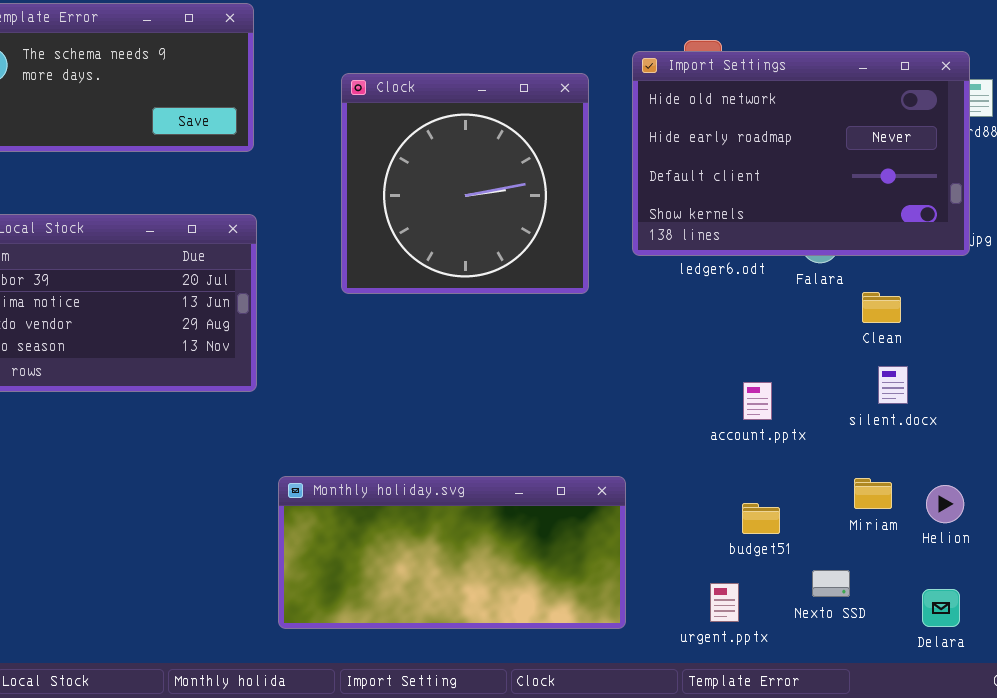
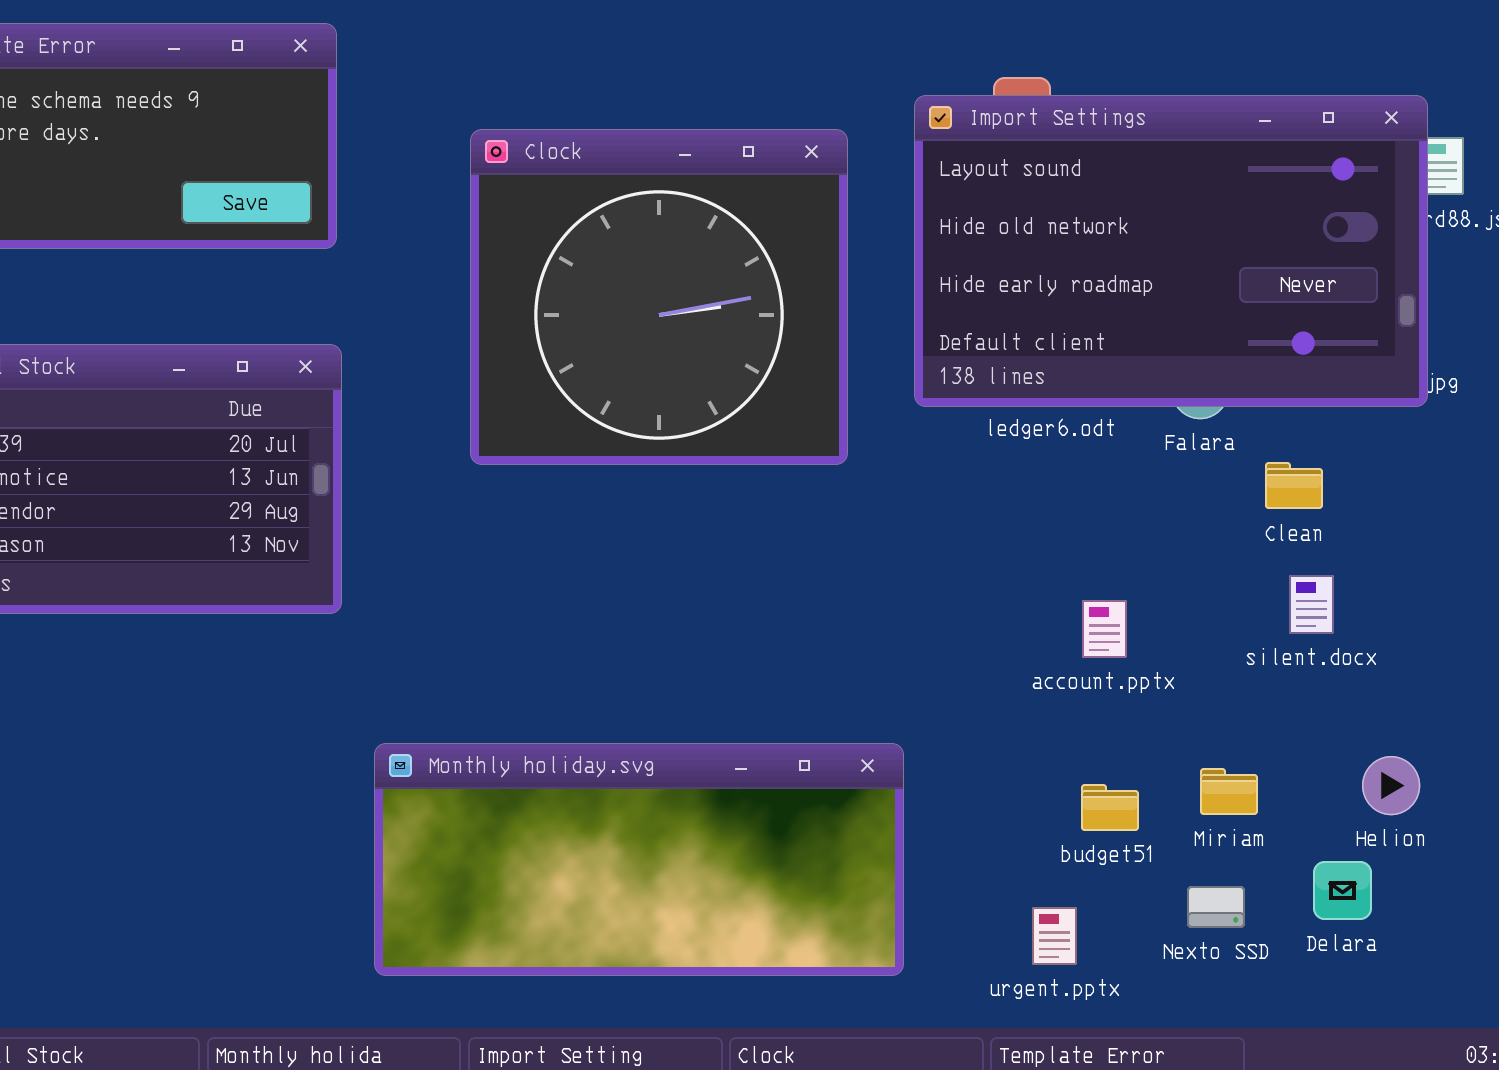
Import Settings: [632,51,970,256] -> [914,95,1428,407], scrolled up 1 row
Miriam: [854,478,892,509] -> [1200,768,1258,815], moved
Delara: [922,589,960,627] -> [1313,861,1372,920], moved

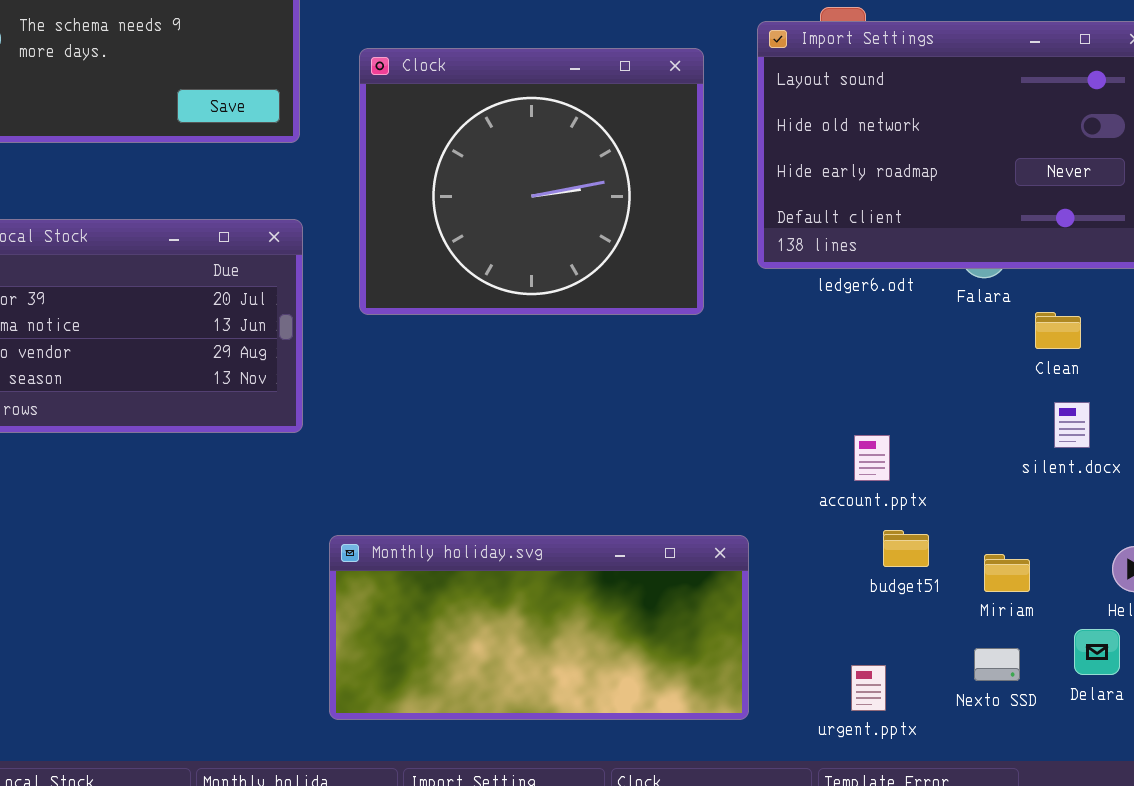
Clock: [470,129,848,465] -> [359,48,704,315], resized
account.pptx: [1082,600,1127,658] -> [854,435,890,481], moved
budget51: [1081,784,1139,831] -> [883,530,929,567], moved

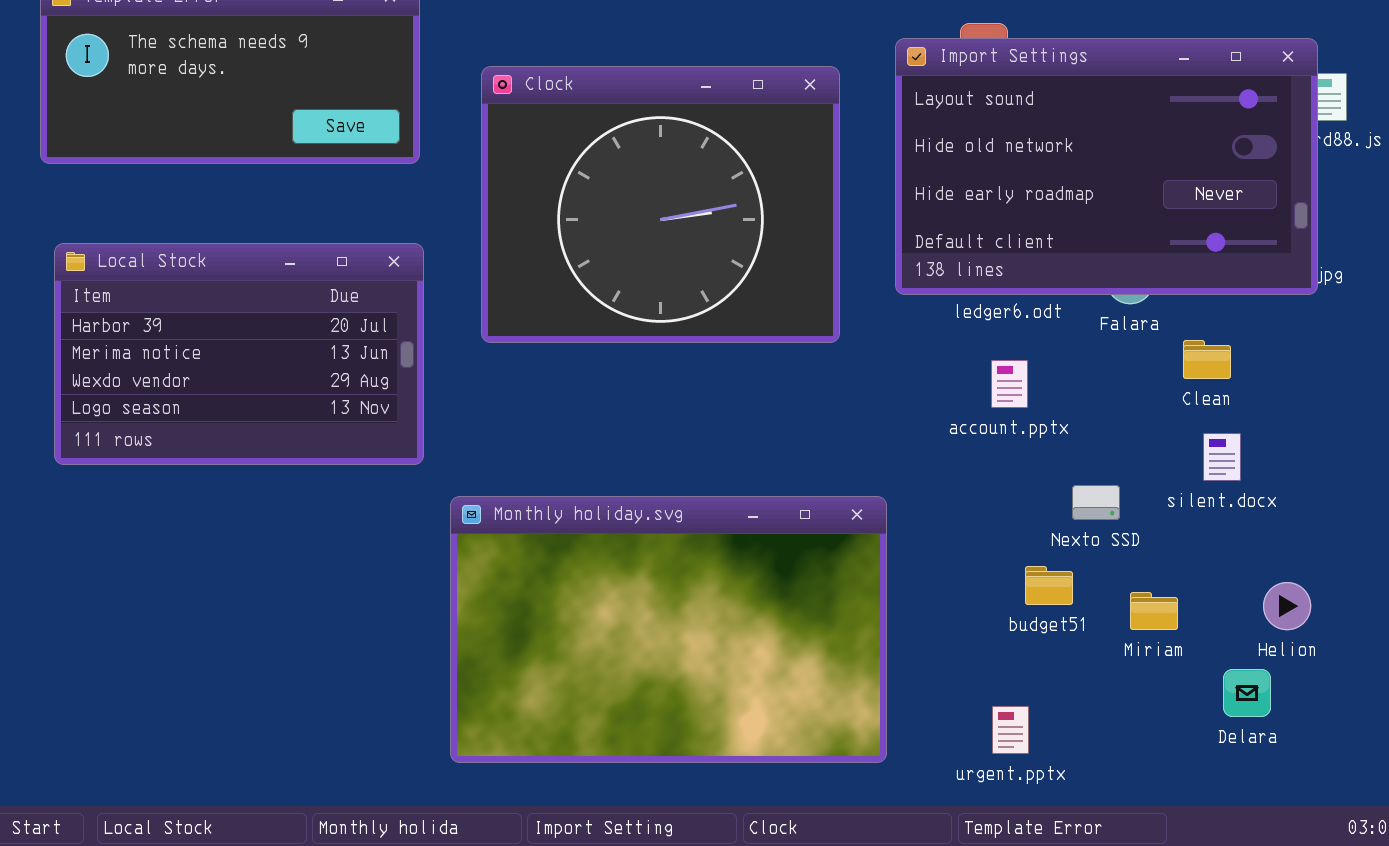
account.pptx: [854,435,890,481] -> [991,360,1028,408], moved
Monthly holiday.svg: [329,535,749,720] -> [450,496,887,763], resized
Nexto SSD: [974,648,1020,681] -> [1072,485,1120,520], moved

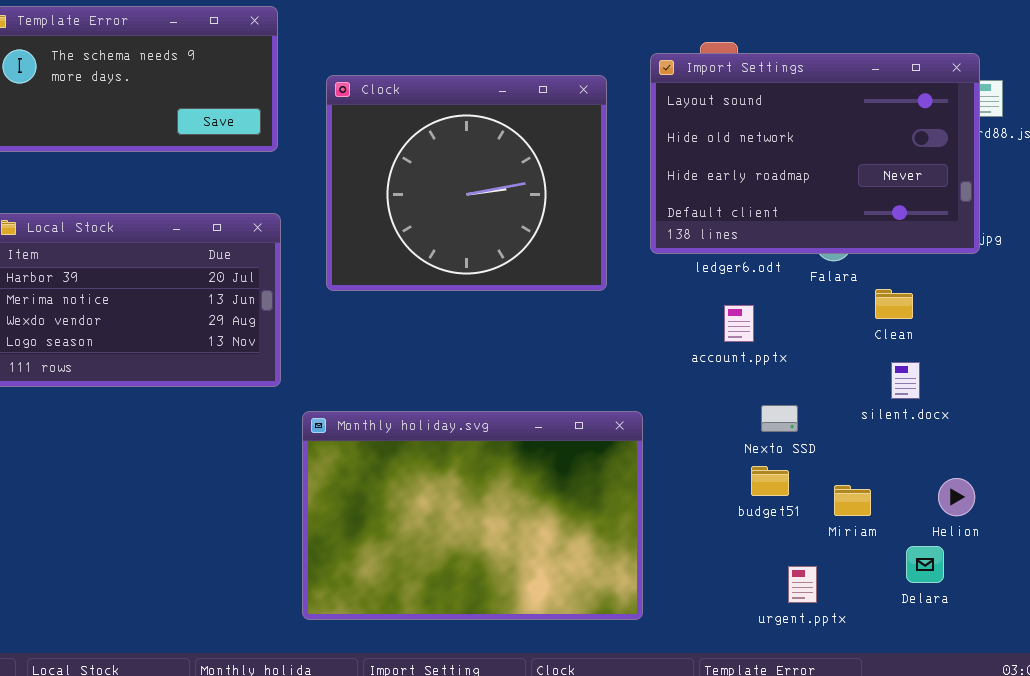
Nexto SSD: [1072,485,1120,520] -> [761,405,798,432], moved
urgent.pptx: [992,706,1029,754] -> [788,566,817,603], moved

